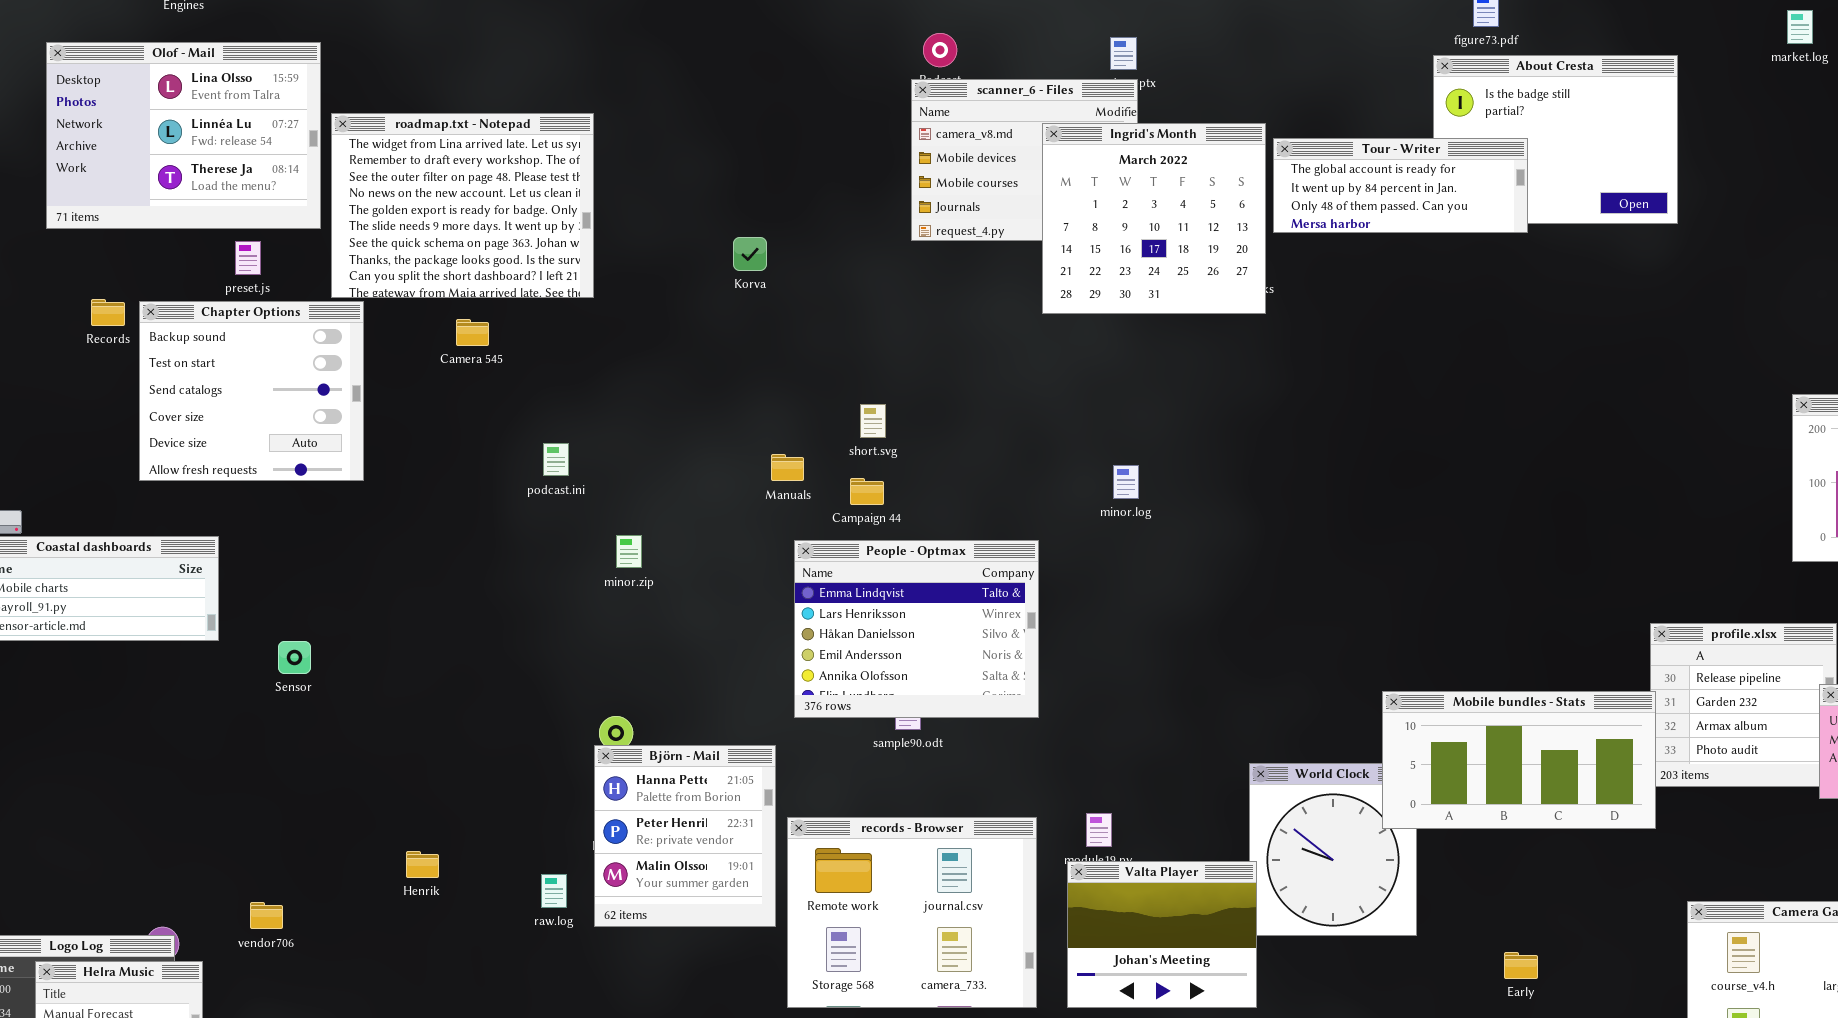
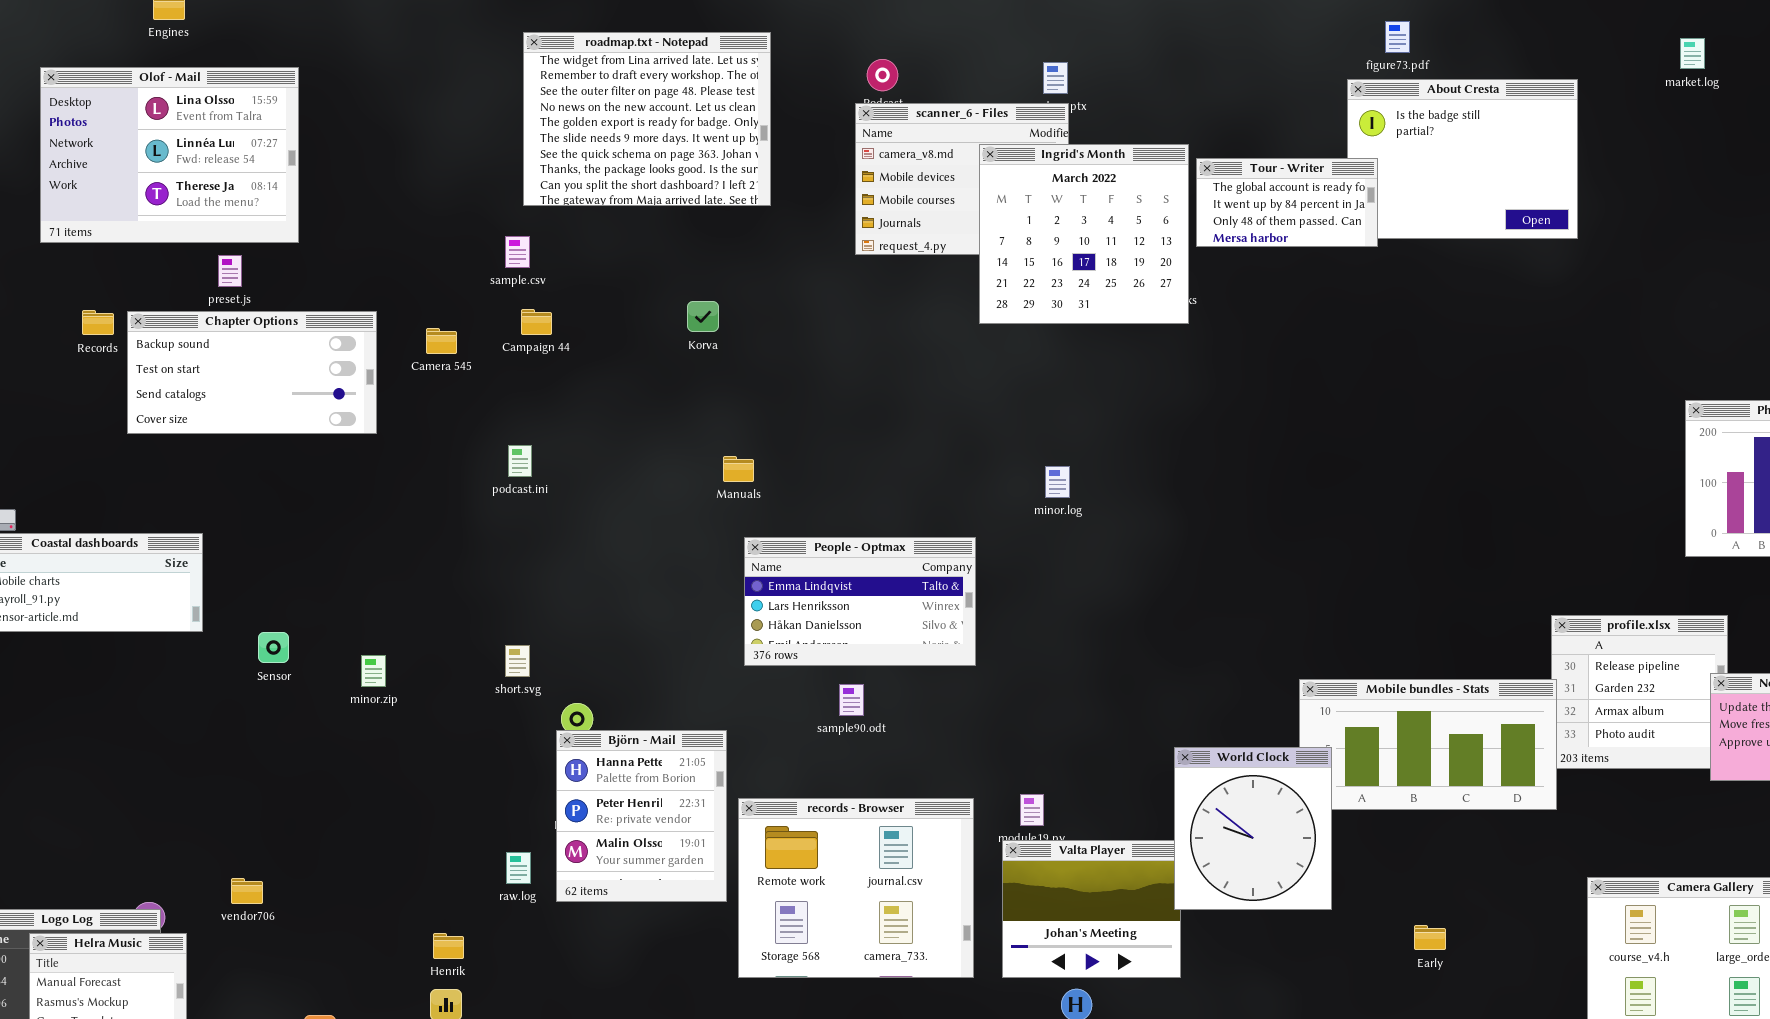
roadmap.txt - Notepad: [331,113,594,298] -> [523,32,771,206], moved
Tour - Writer: [1273,138,1528,233] -> [1196,158,1378,247], resized
Korva: [733,237,767,271] -> [687,301,719,332], moved
Chapter Options: [139,301,364,481] -> [127,311,377,434], resized
short.svg: [860,404,886,438] -> [505,645,530,677], moved
Campaign 44: [850,478,884,505] -> [521,309,552,335], moved
minor.zip: [616,535,642,568] -> [361,655,386,687], moved
People - Optmax: [794,540,1039,718] -> [744,537,976,666], resized
World Clock: [1249,763,1417,936] -> [1174,747,1332,910], raised
Henrik: [406,851,439,878] -> [433,933,464,959], moved

